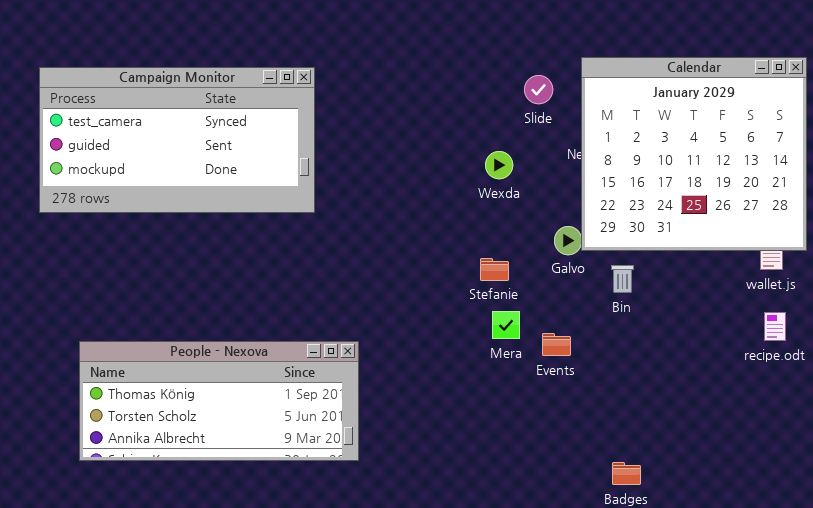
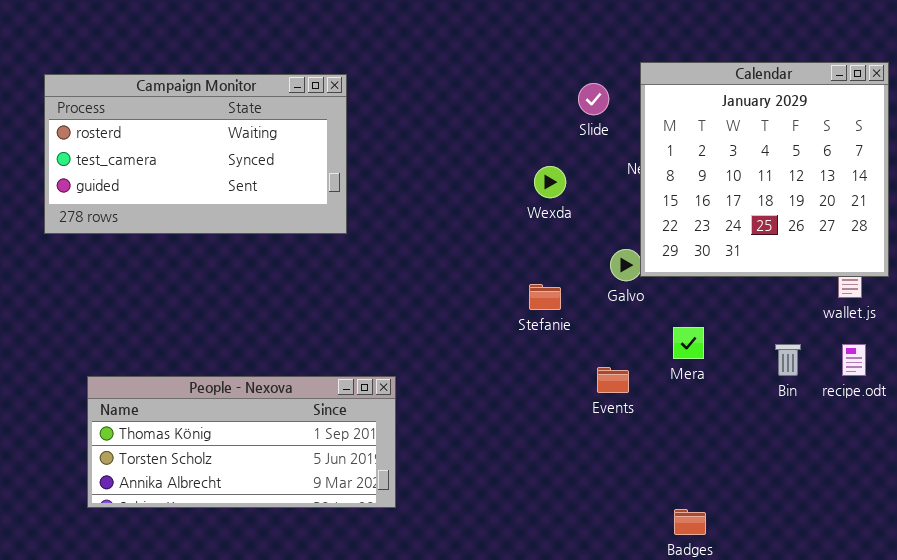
Campaign Monitor: [39,67,315,213] -> [44,74,347,234], scrolled up 1 row
Bin: [611,265,634,293] -> [775,344,801,376], moved
Mera: [492,311,520,339] -> [673,327,704,359], moved

